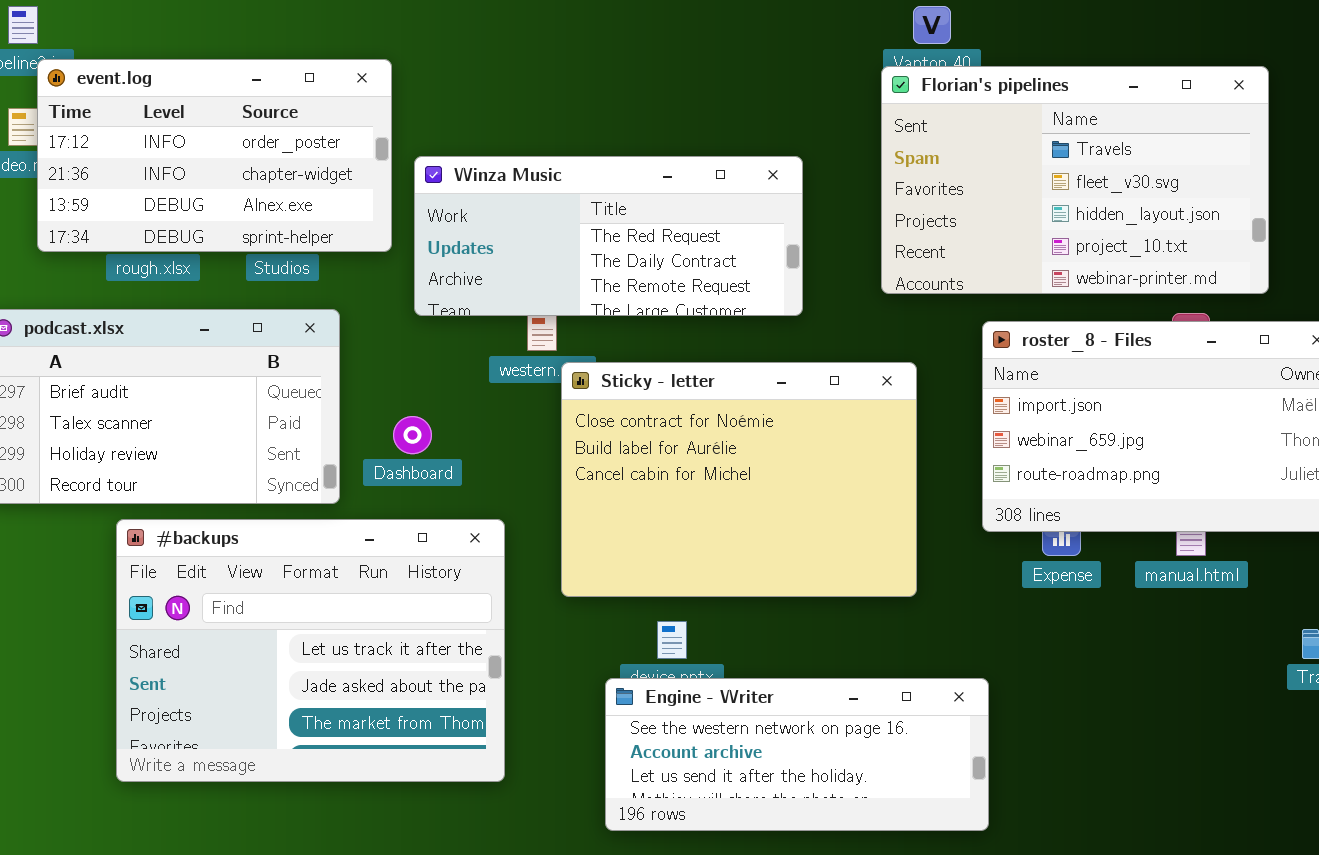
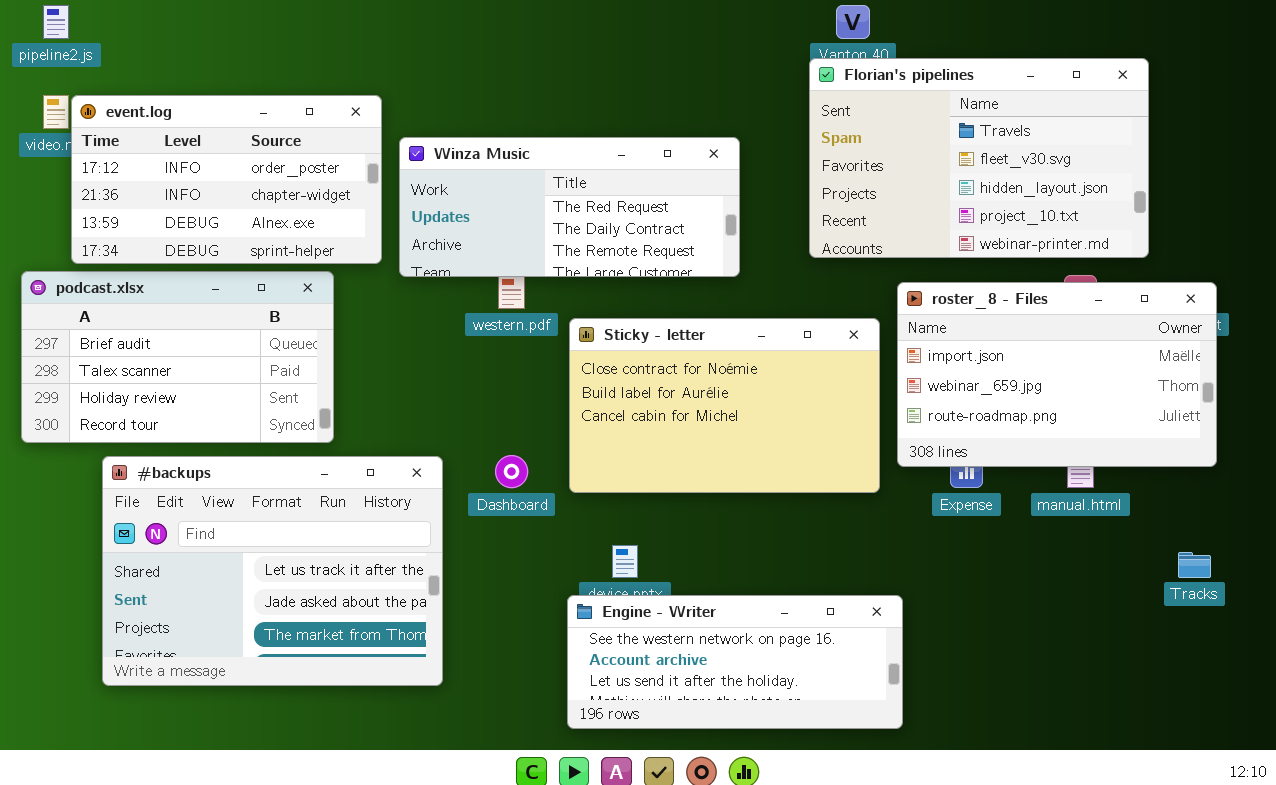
event.log: [37,59,392,252] -> [71,95,382,264], moved
Sticky - letter: [561,362,917,597] -> [569,318,880,493], moved, resized
Dashboard: [393,416,432,454] -> [495,455,528,488], moved
#backups: [116,519,505,782] -> [102,456,443,686], moved

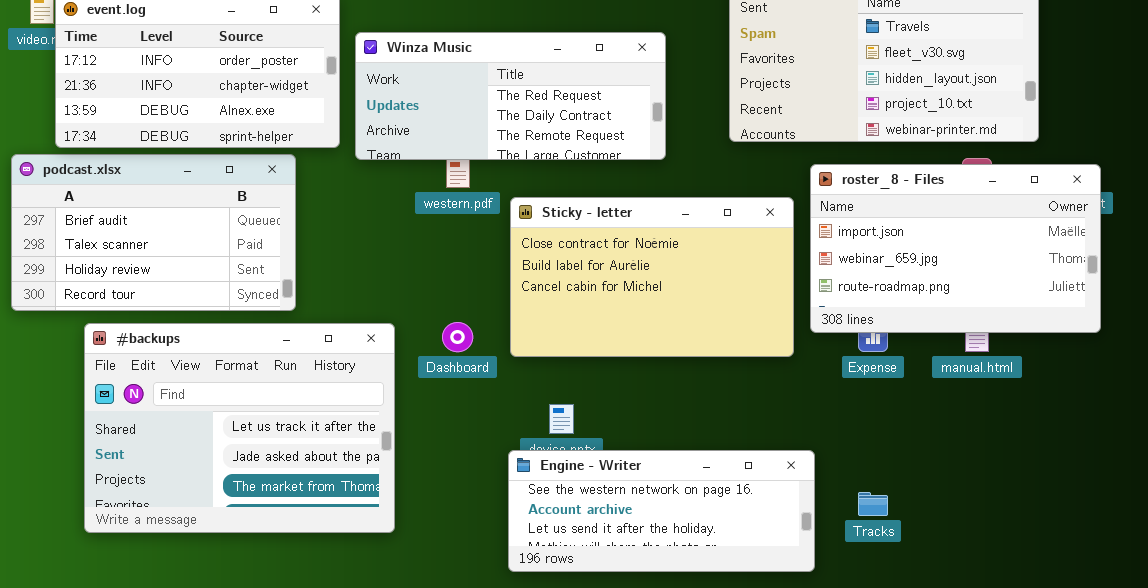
Tracks: [1178,552,1211,578] -> [858,492,888,516], moved

